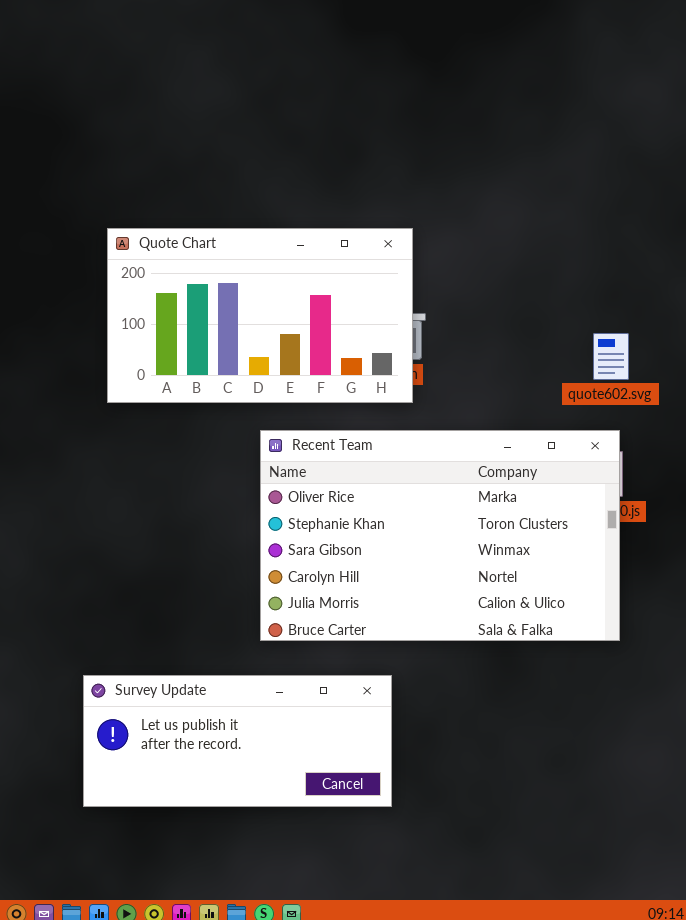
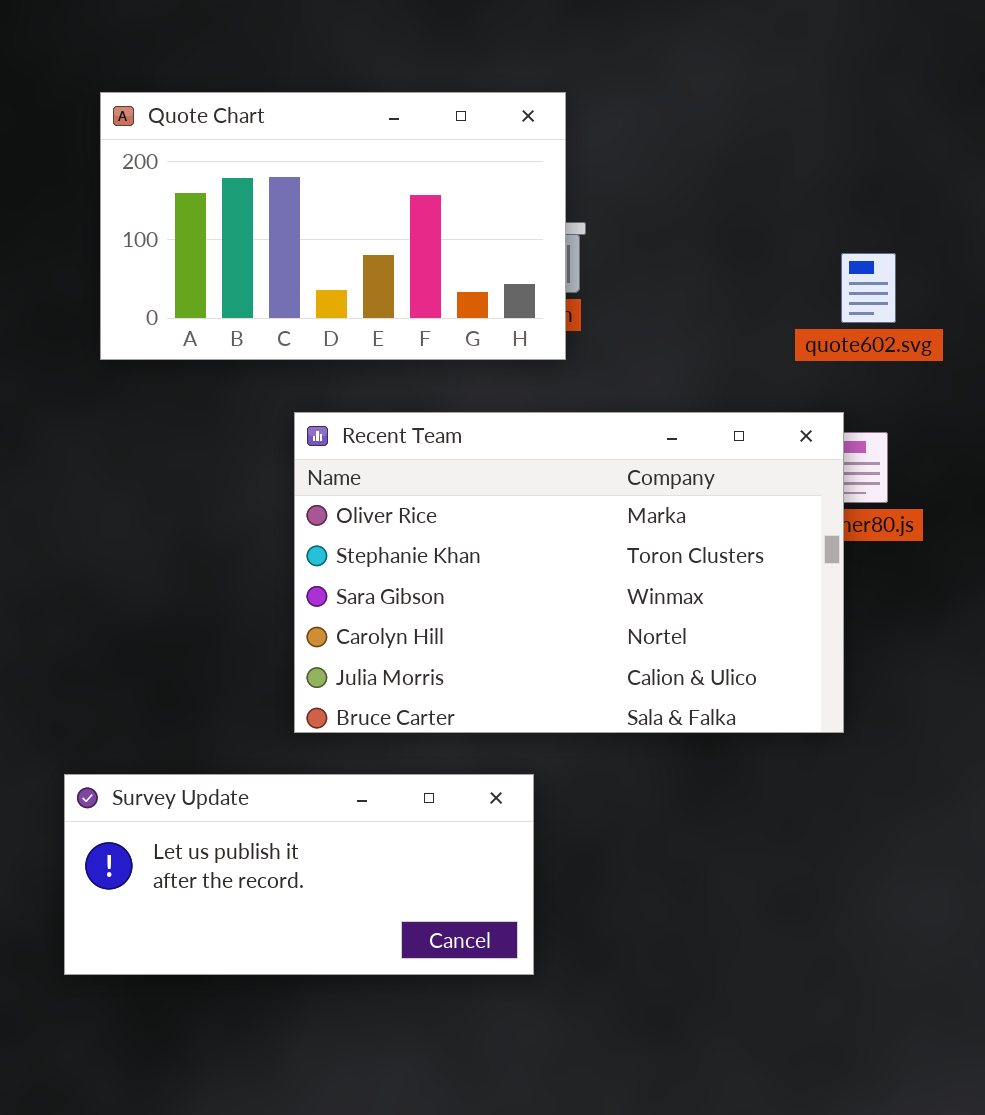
Recent Team: [260,430,620,641] -> [294,412,844,733], moved

